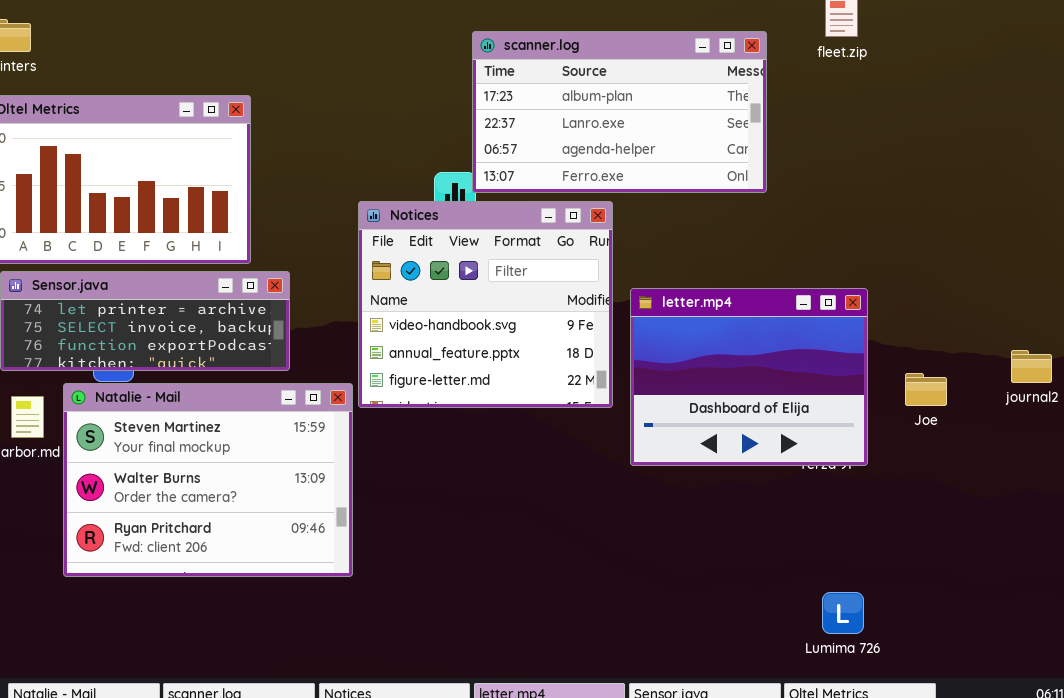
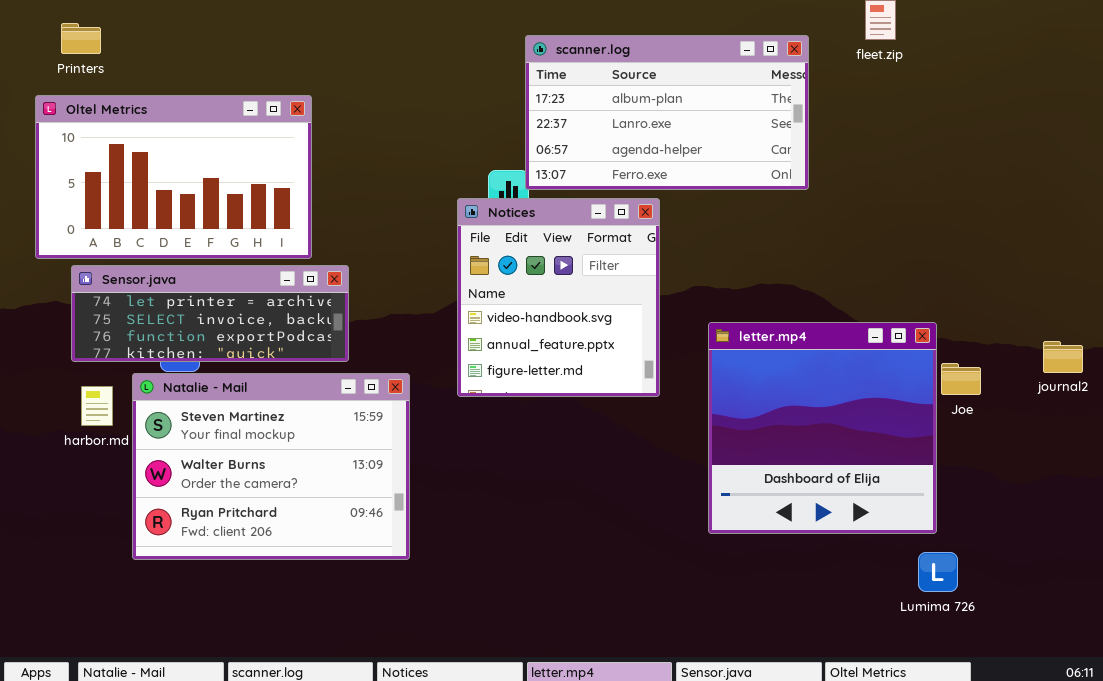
Notices: [358,201,613,408] -> [457,198,660,397], resized
letter.mp4: [630,288,868,466] -> [708,322,937,534], moved, resized
Lumima 726: [822,592,864,634] -> [918,552,958,592], moved

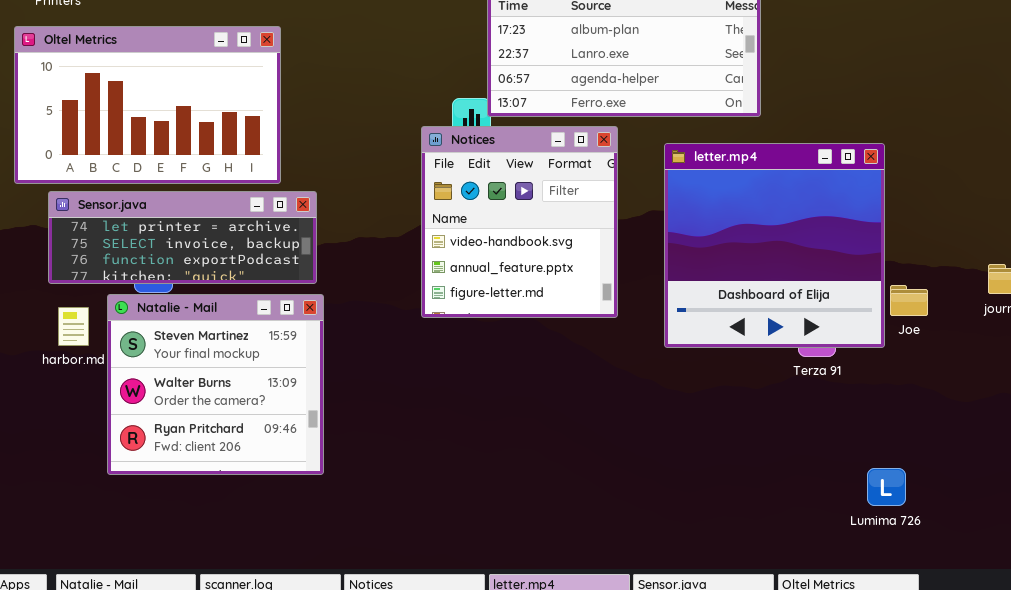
letter.mp4: [708,322,937,534] -> [664,143,885,348], moved
Natalie - Mail: [132,373,410,560] -> [107,294,324,475], resized

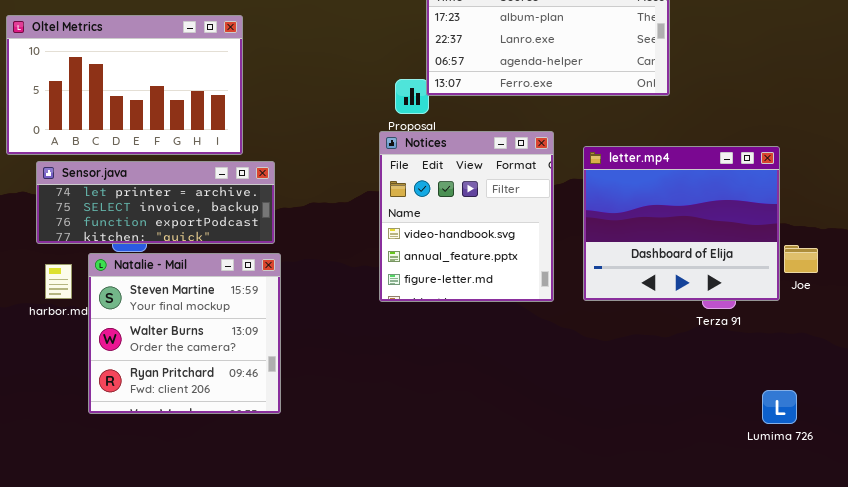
Notices: [421,126,618,318] -> [379,131,554,302], moved
letter.mp4: [664,143,885,348] -> [583,146,780,301], resized
Lumima 726: [867,468,906,506] -> [762,390,797,424], moved

